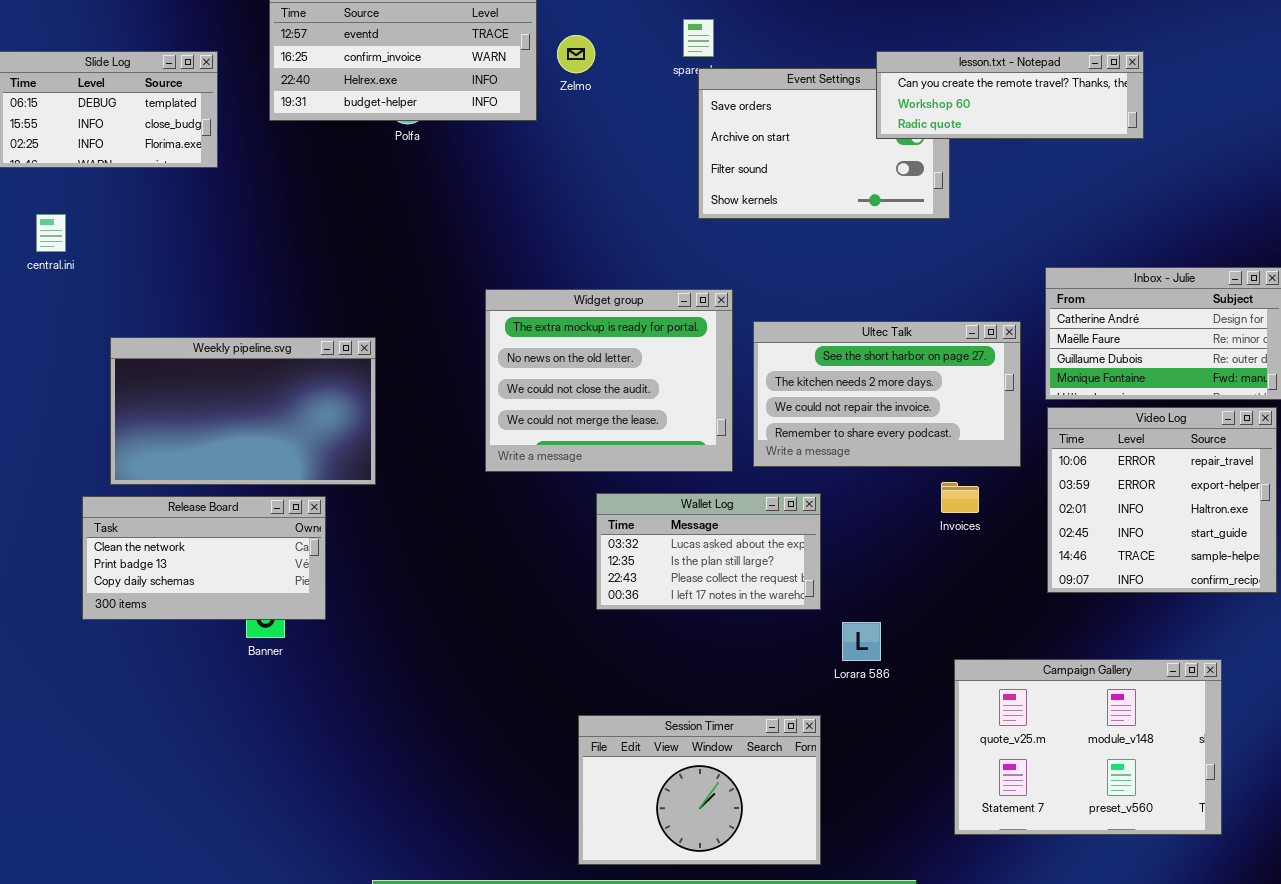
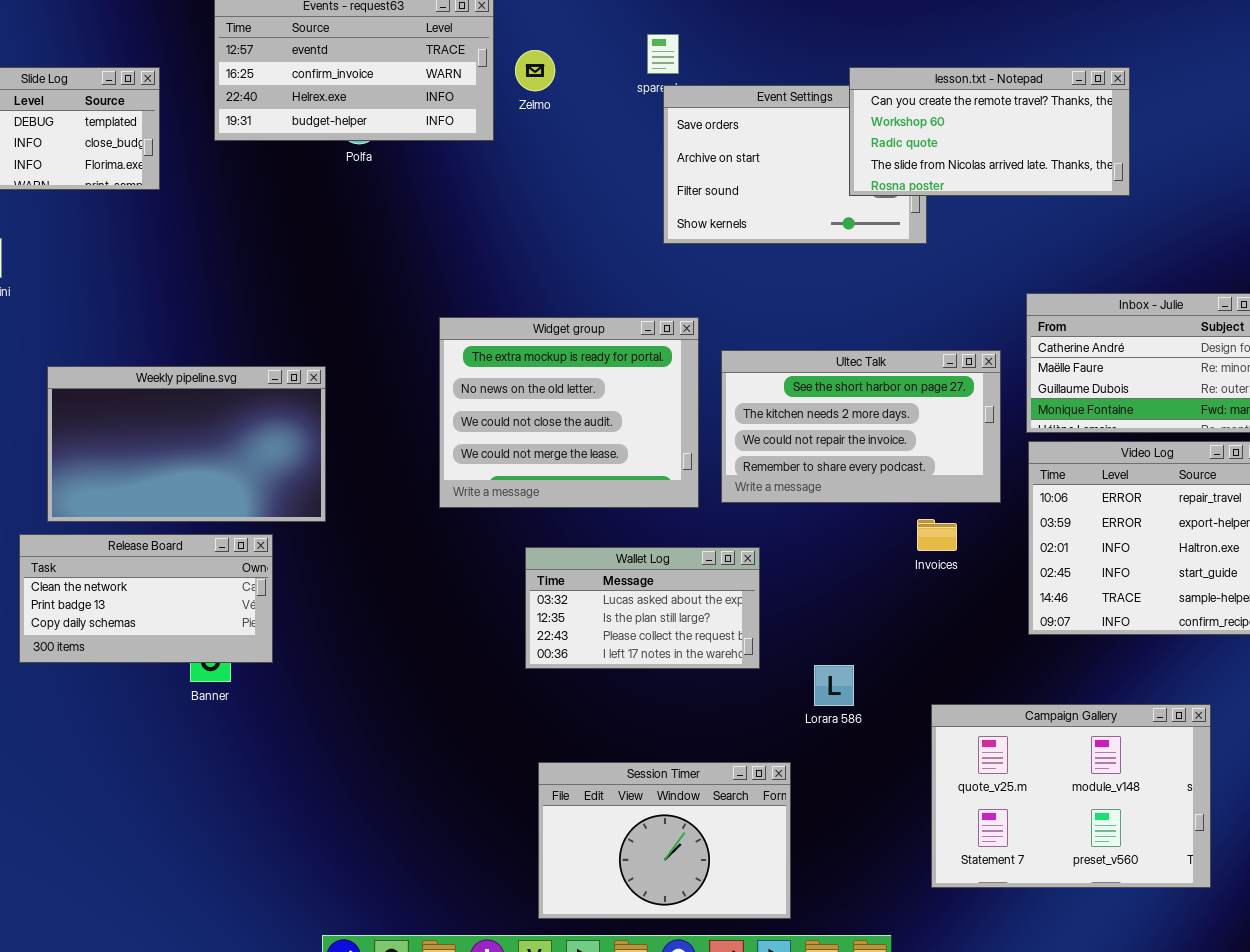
lesson.txt - Notepad: [876,51,1144,139] -> [849,67,1130,196], resized
Wallet Log: [596,493,821,610] -> [525,547,760,669], moved

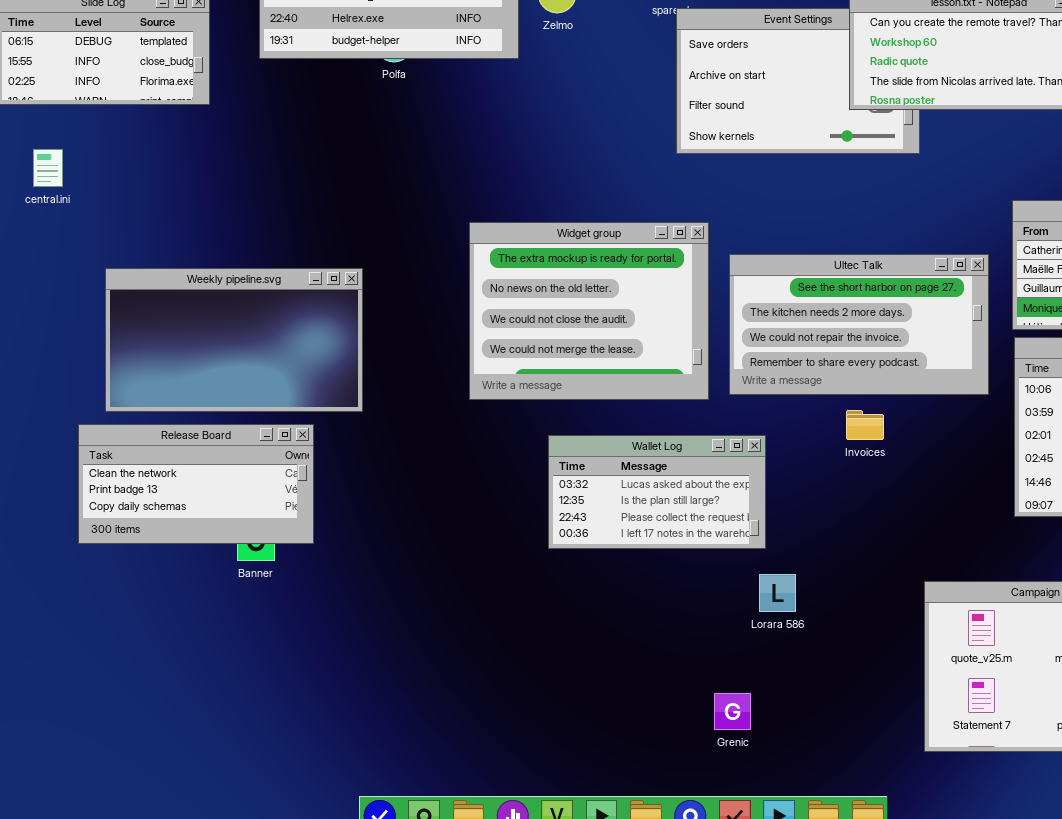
Invoices: [917,519,957,551] -> [846,410,884,440], moved
Lorara 586: [814,665,854,706] -> [759,574,796,612], moved
Session Timer: [538,762,791,919] -> none, closed

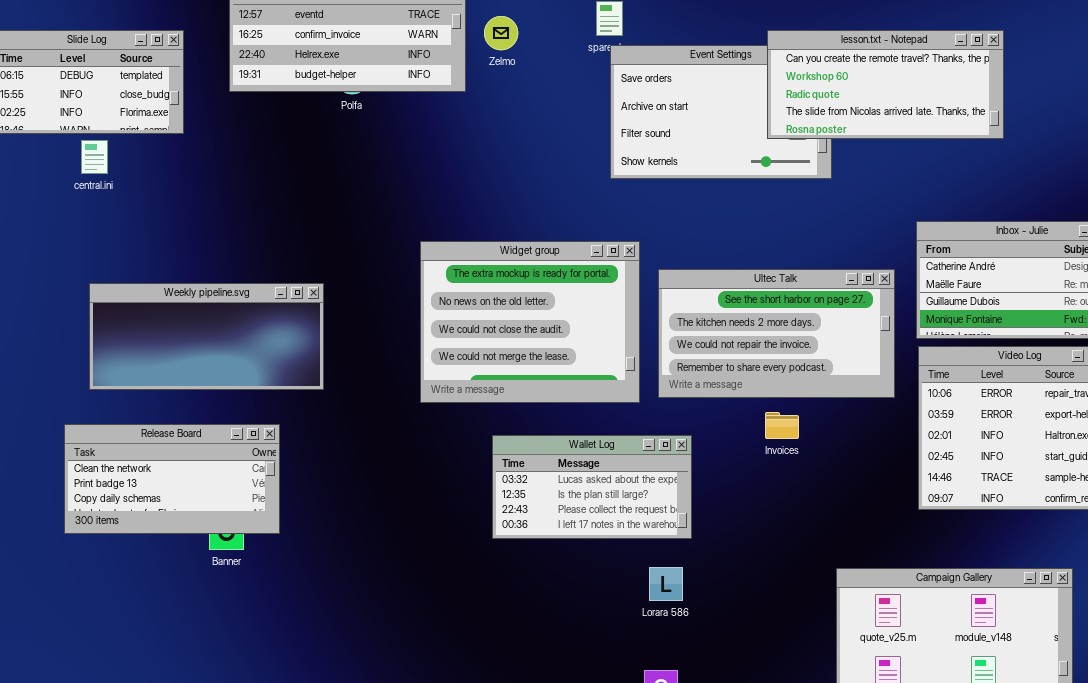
central.ini: [33,149,63,187] -> [81,140,108,174], moved
Weekly pipeline.svg: [105,268,363,412] -> [89,283,324,390], resized
Lorara 586: [759,574,796,612] -> [649,567,683,601], moved

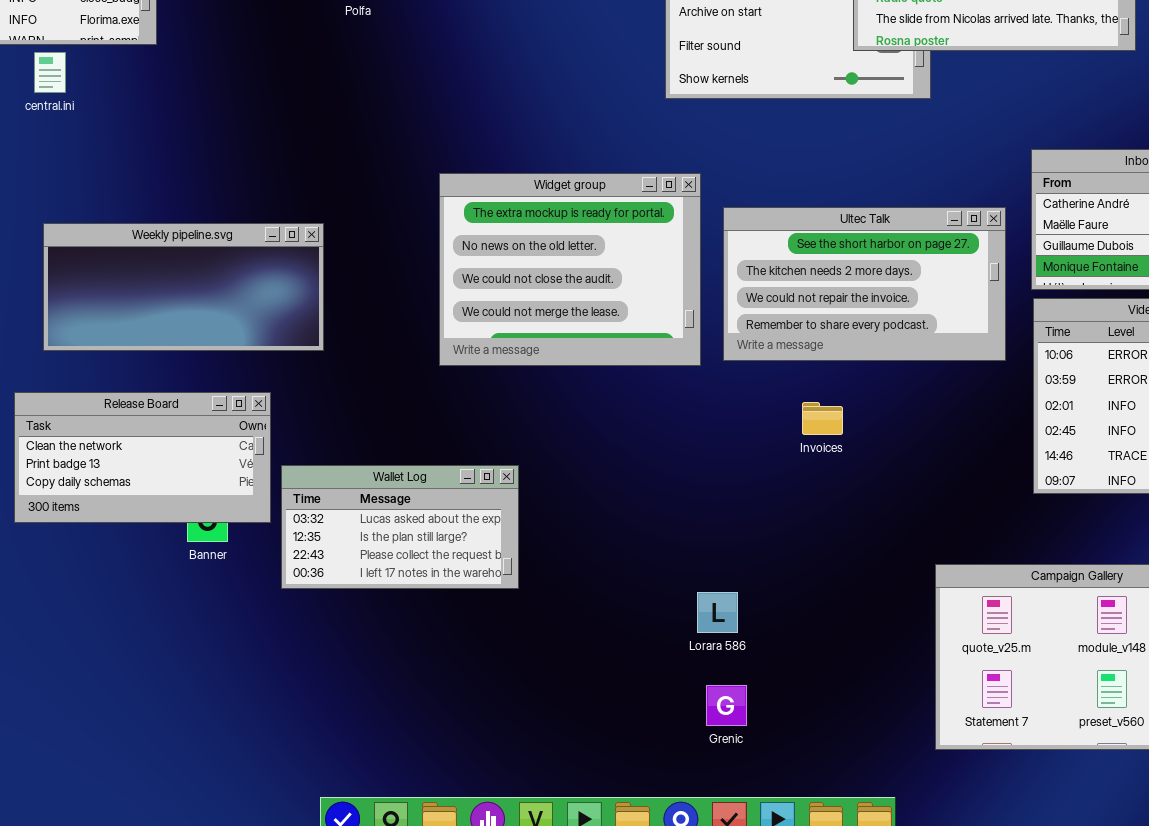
Invoices: [765,412,799,439] -> [802,402,843,435], moved
Wallet Log: [492,435,692,539] -> [281,465,519,589], moved
Lorara 586: [649,567,683,601] -> [697,592,738,633], moved

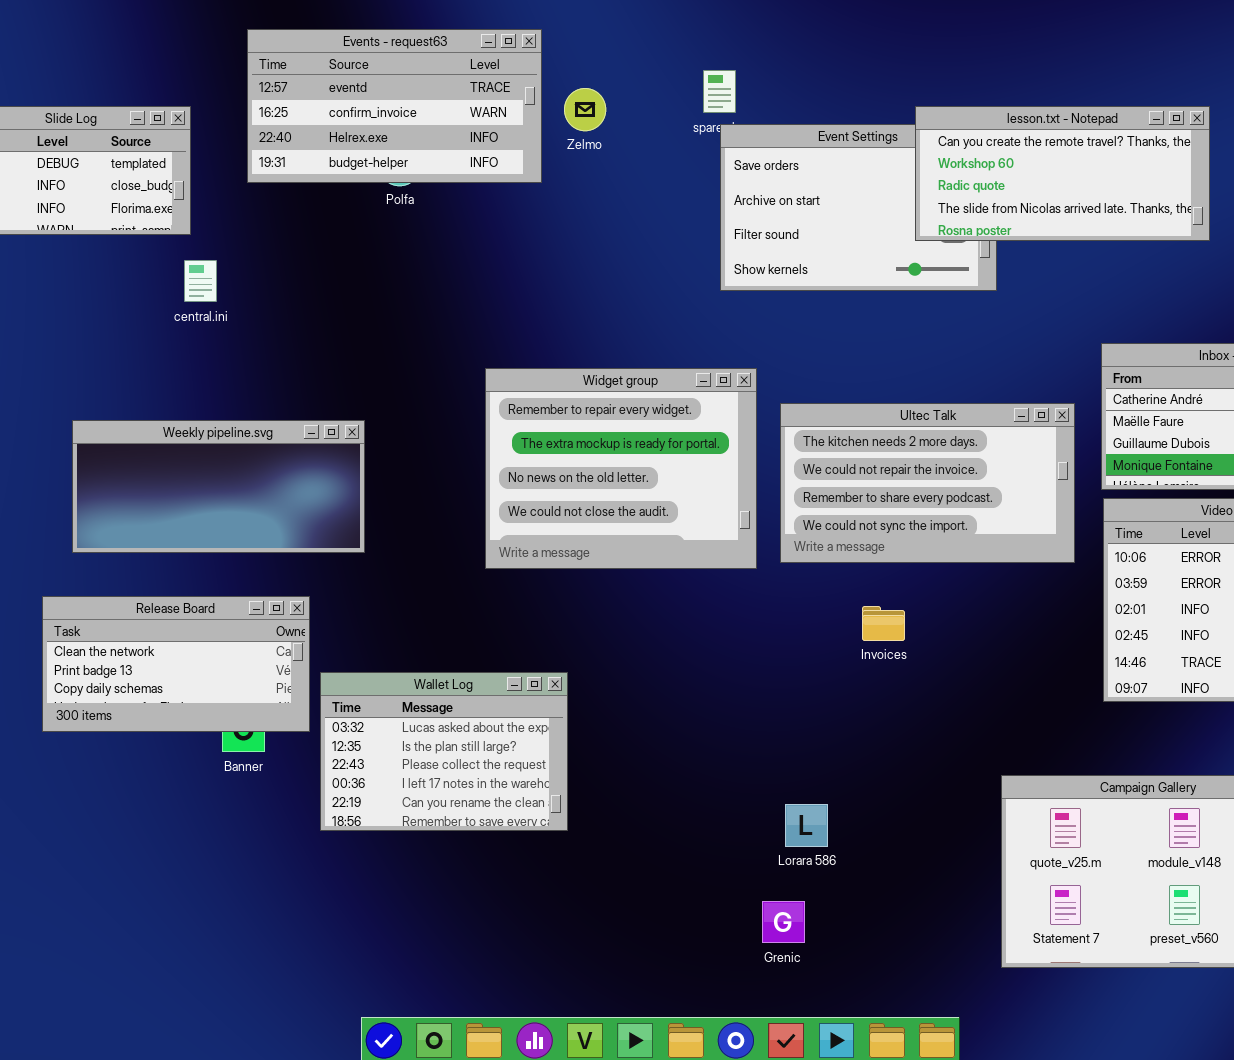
central.ini: [34,52,66,93] -> [184,260,217,302], moved
Widget group: [439,173,701,366] -> [485,368,757,569], scrolled up 1 row
Ultec Talk: [723,207,1006,361] -> [780,403,1075,563], scrolled down 1 row
Wallet Log: [281,465,519,589] -> [320,672,568,831], resized
Lorara 586: [697,592,738,633] -> [785,804,828,847], moved

